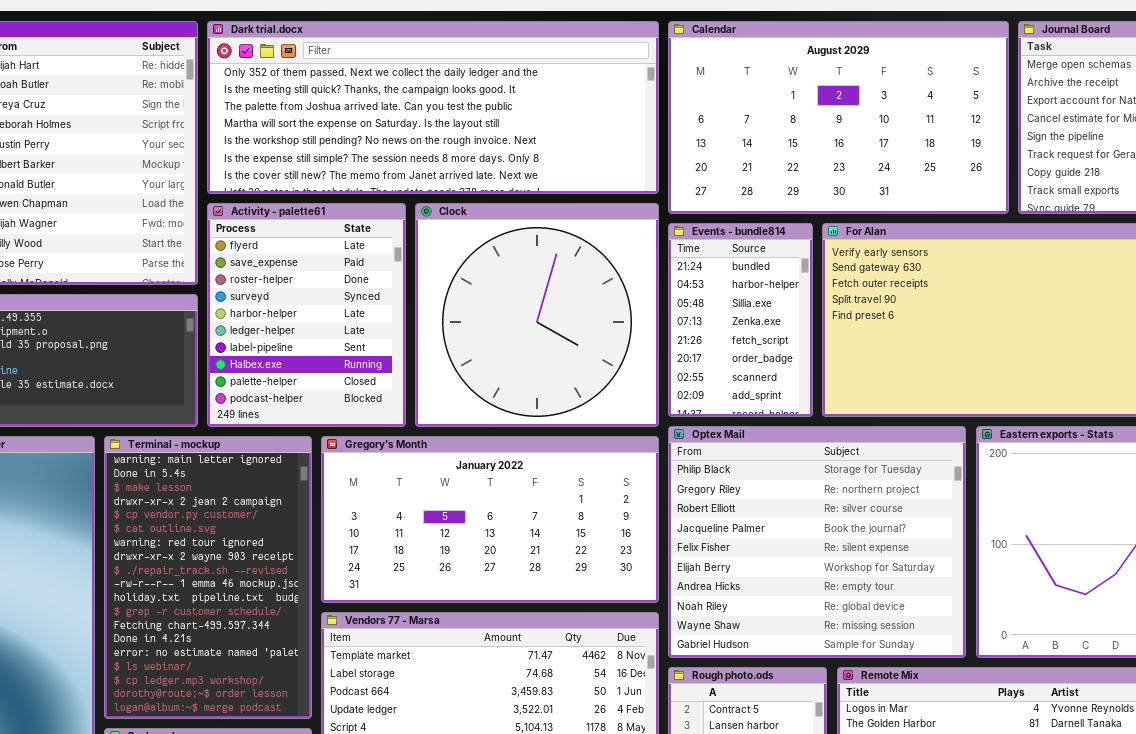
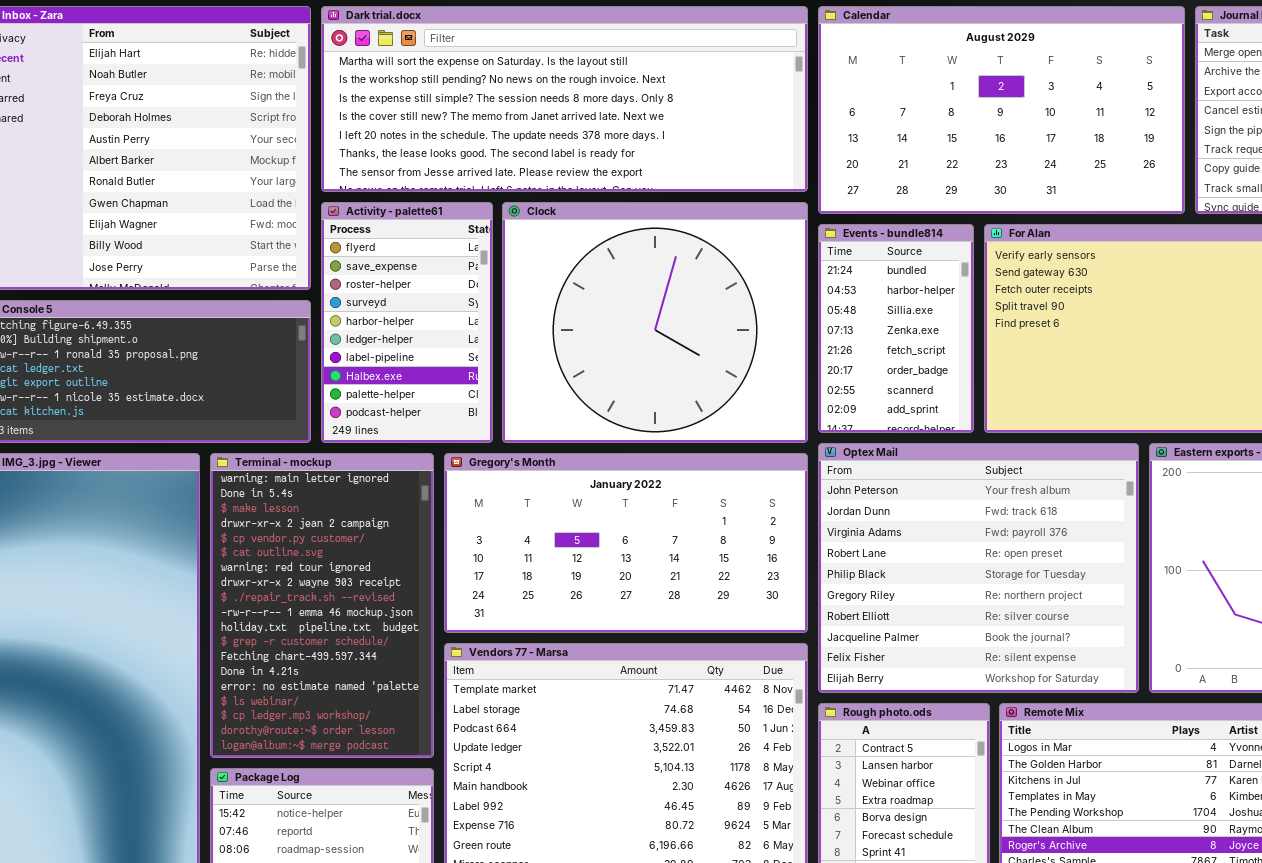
Dark trial.docx: [207,21,659,194] -> [321,6,808,192], scrolled down 3 rows
Activity - palette61: [207,203,406,427] -> [321,202,493,443], resized
Clock: [415,203,659,427] -> [502,202,808,443], resized
Optex Mail: [668,426,966,658] -> [818,443,1139,693], scrolled up 4 rows

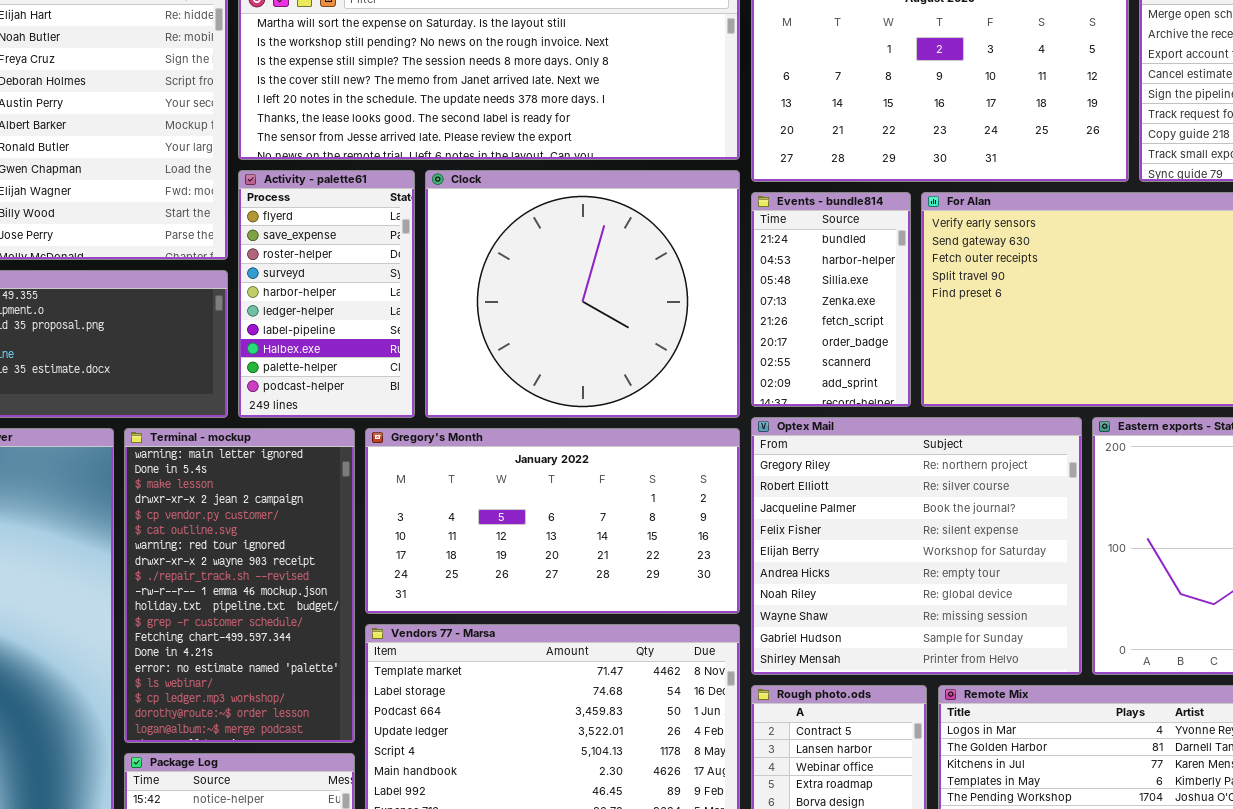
Optex Mail: [818,443,1139,693] -> [751,417,1082,675], scrolled down 5 rows

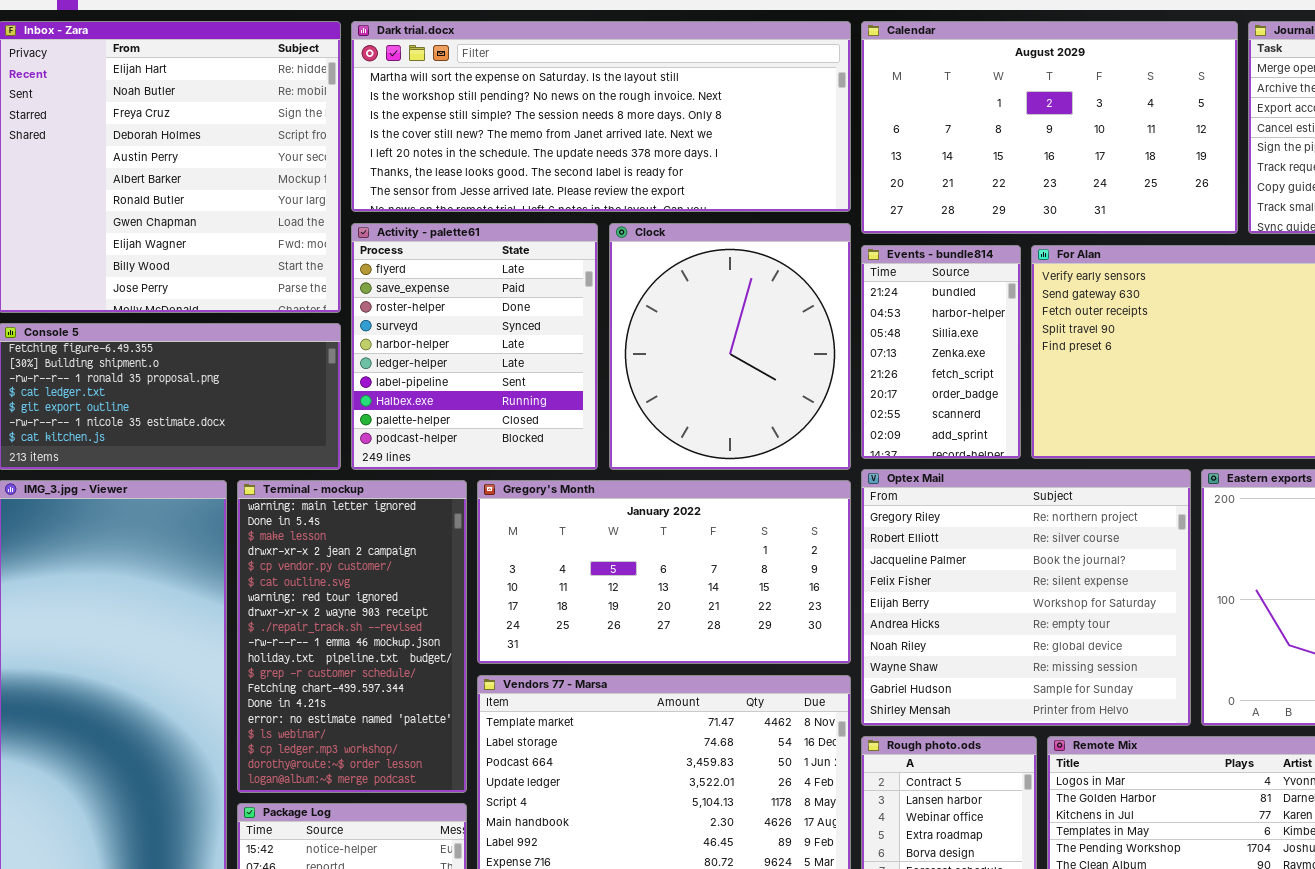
Activity - palette61: [238,170,415,418] -> [351,223,598,470], resized
Clock: [425,170,740,418] -> [609,223,851,470], resized

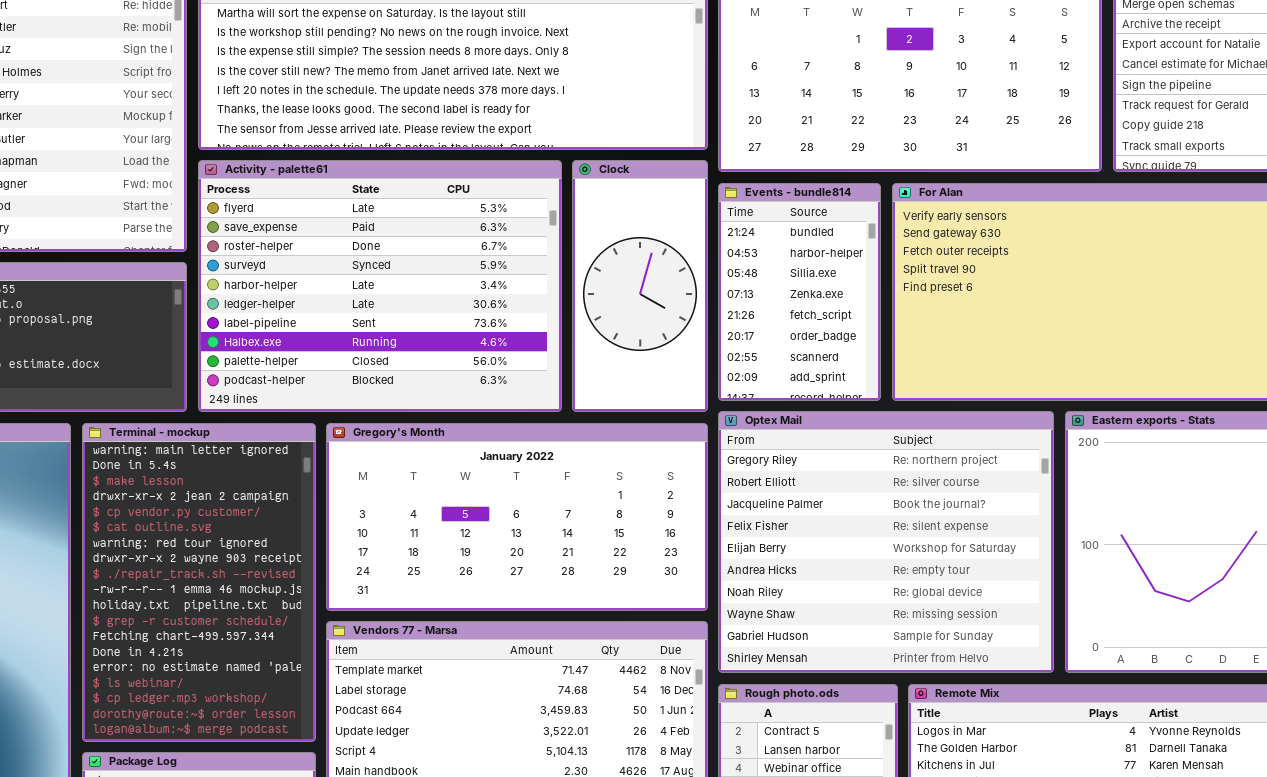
Activity - palette61: [351,223,598,470] -> [198,160,562,412], resized
Clock: [609,223,851,470] -> [572,160,708,412], resized

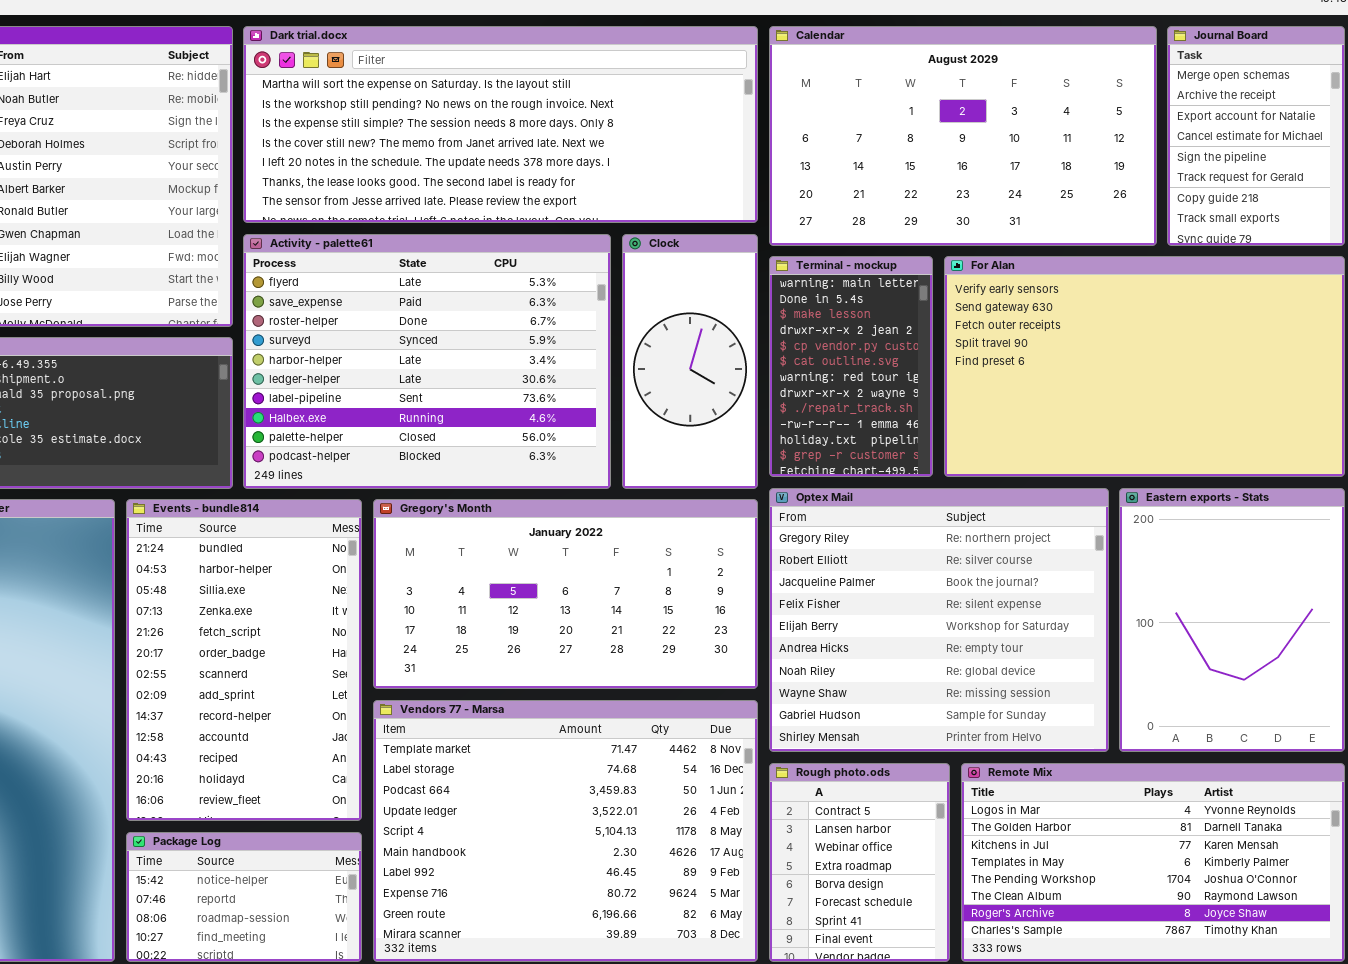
Events - bundle814: [718,183,881,401] -> [126,499,362,821], moved, resized
Terminal - mockup: [82,423,316,742] -> [769,256,933,477], moved, resized

